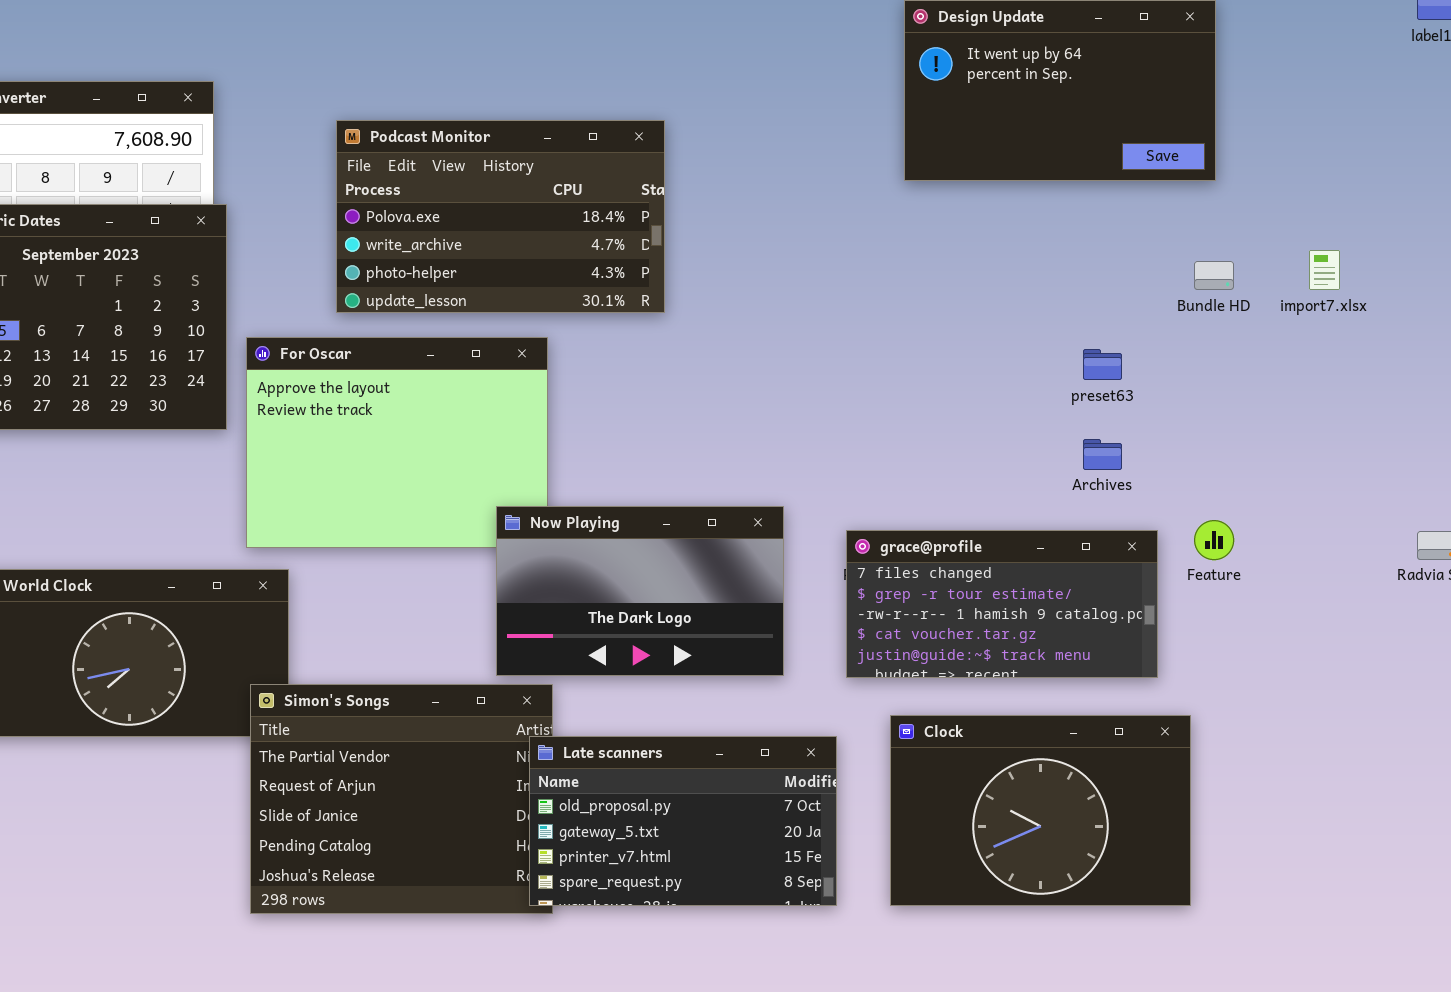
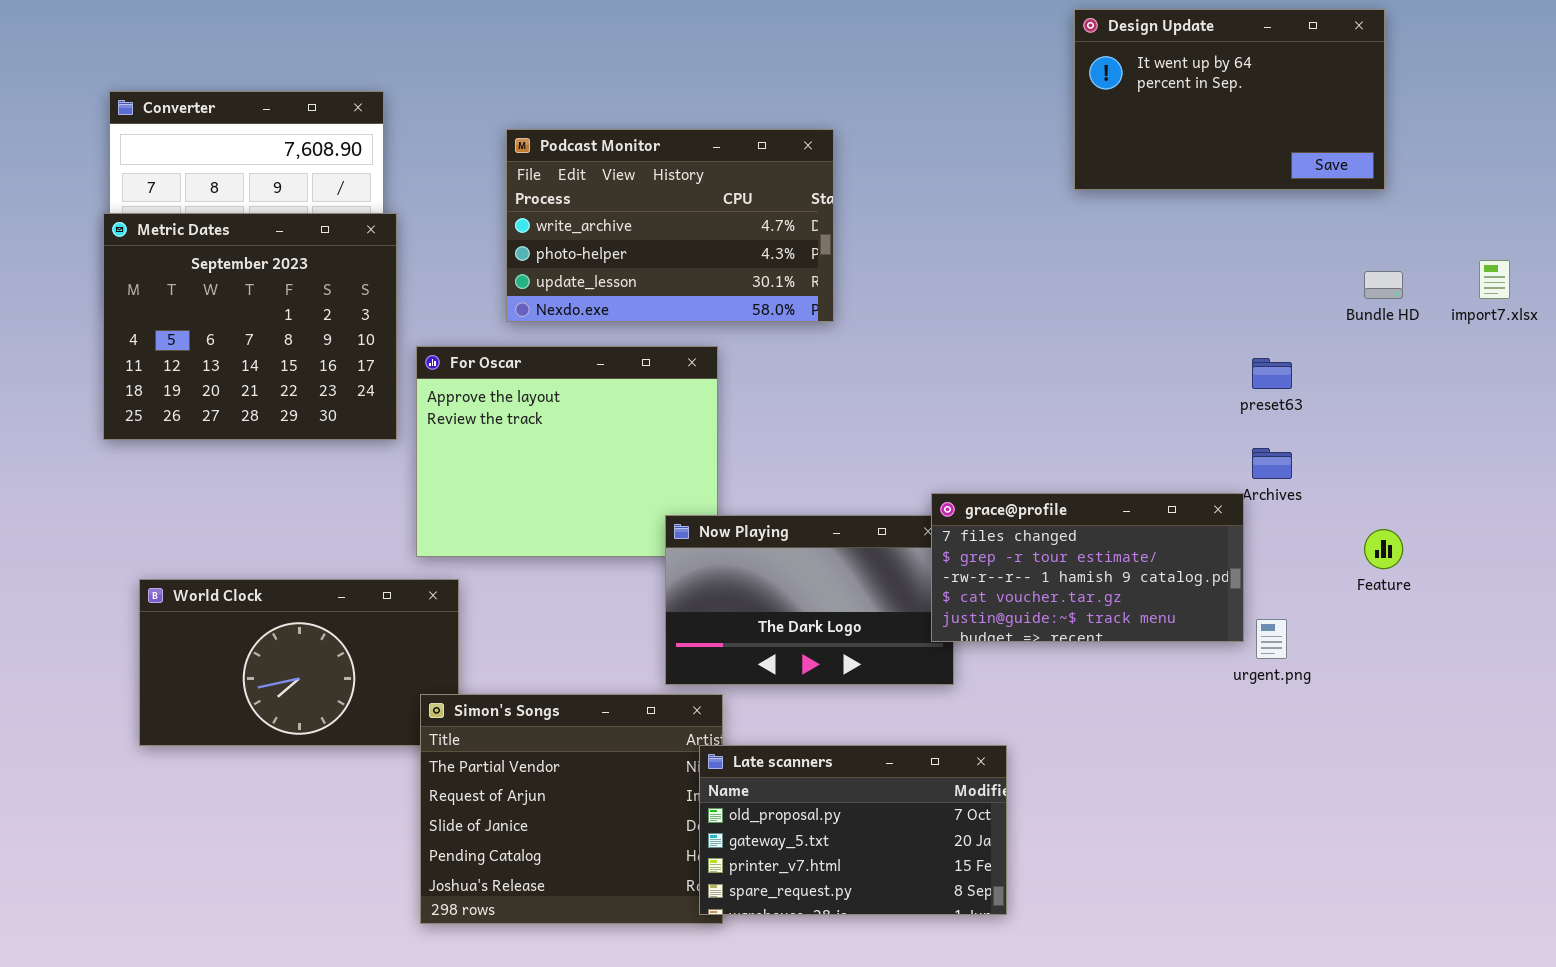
Podcast Monitor: [336,120,665,313] -> [506,129,834,322], scrolled down 1 row
grace@profile: [846,530,1158,678] -> [931,493,1244,642], moved
Clock: [890,715,1191,906] -> none, closed

